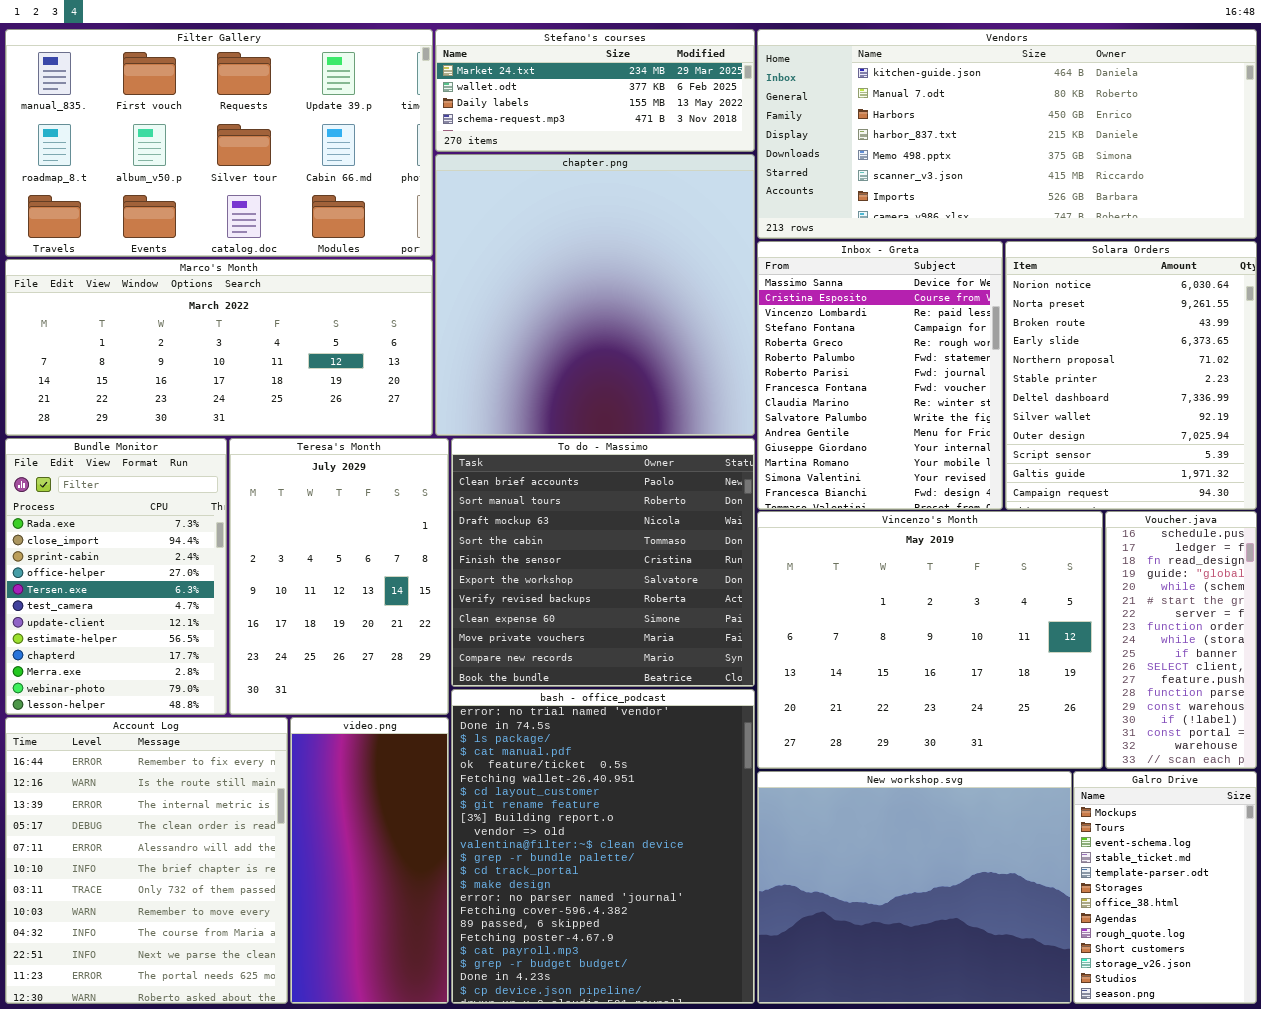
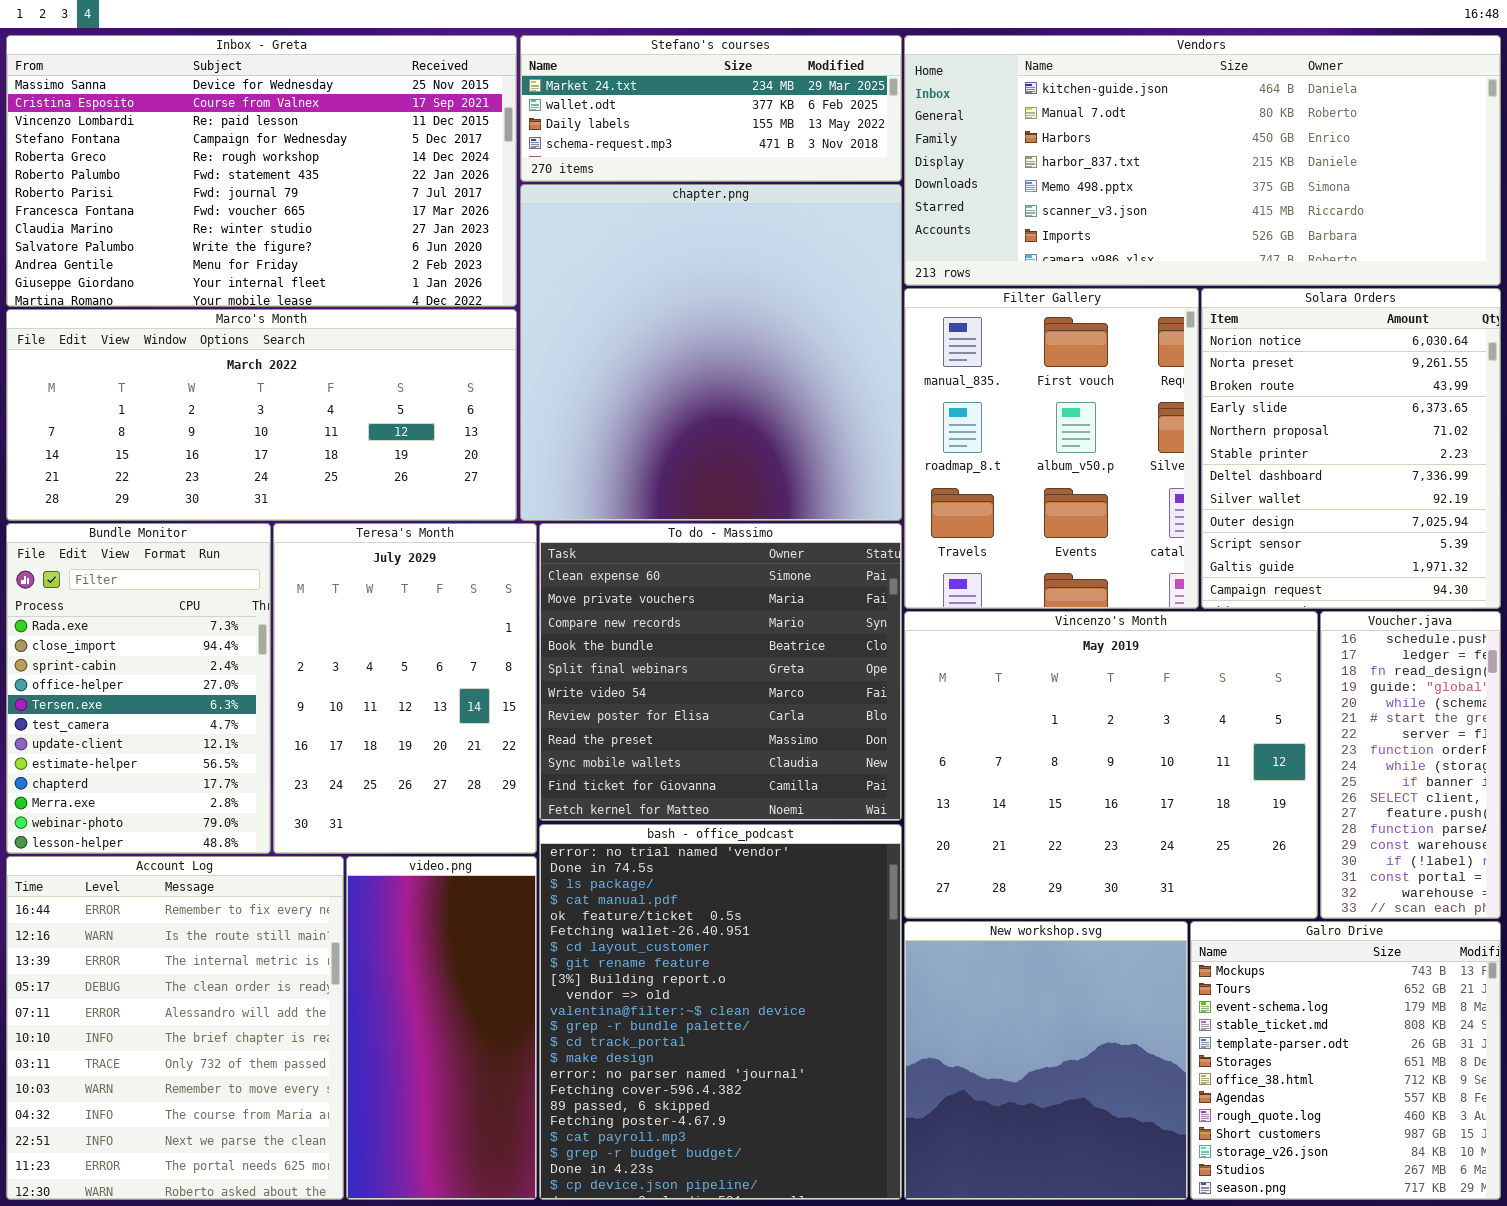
Filter Gallery: [5,29,433,257] -> [904,288,1199,609], moved, resized
Inbox - Greta: [757,241,1003,510] -> [6,35,517,307], moved, resized
To do - Massimo: [451,438,755,687] -> [539,523,902,821], scrolled down 7 rows
New workshop.svg: [757,771,1072,1004] -> [904,921,1188,1200], resized
Galro Drive: [1073,771,1257,1004] -> [1190,921,1501,1200], resized

